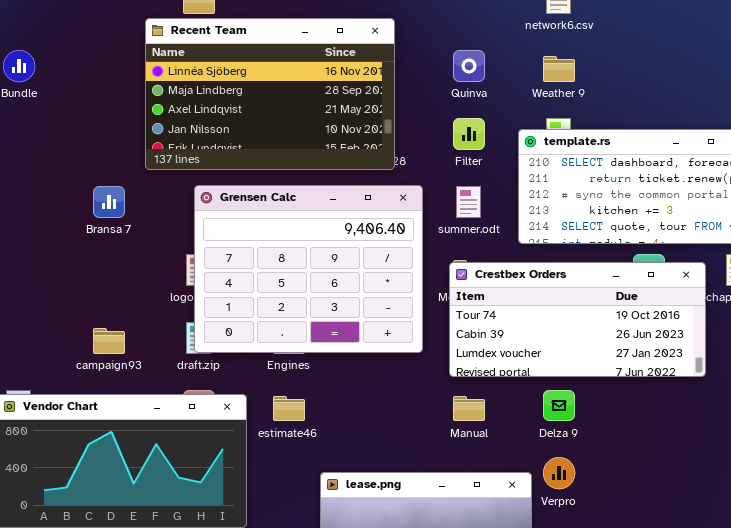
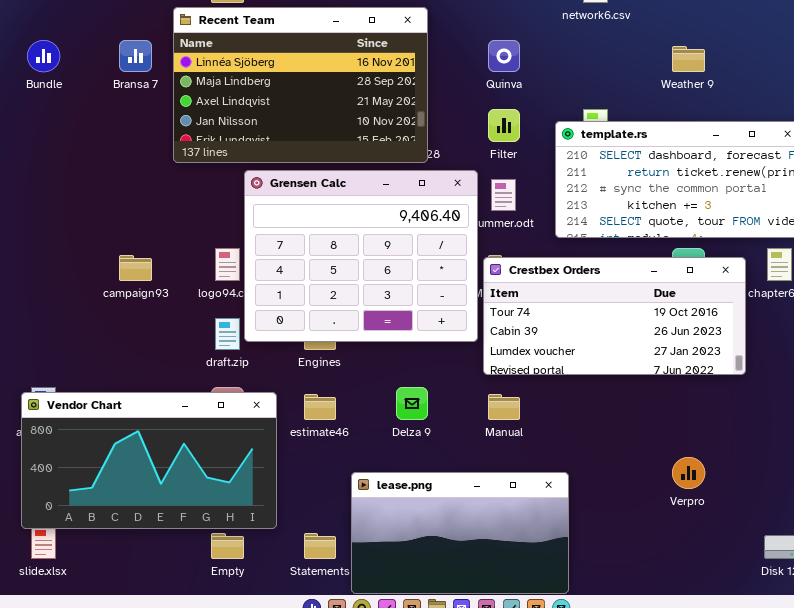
Weather 9: [543,56,575,82] -> [672,46,705,72], moved
Grensen Calc: [194,185,423,353] -> [244,170,478,342], moved
Bransa 7: [93,186,125,218] -> [119,40,152,72], moved
campaign93: [93,328,125,354] -> [119,255,152,281], moved
Delza 9: [543,390,575,421] -> [396,387,428,420], moved
Verpro: [543,457,575,489] -> [672,457,705,489], moved

